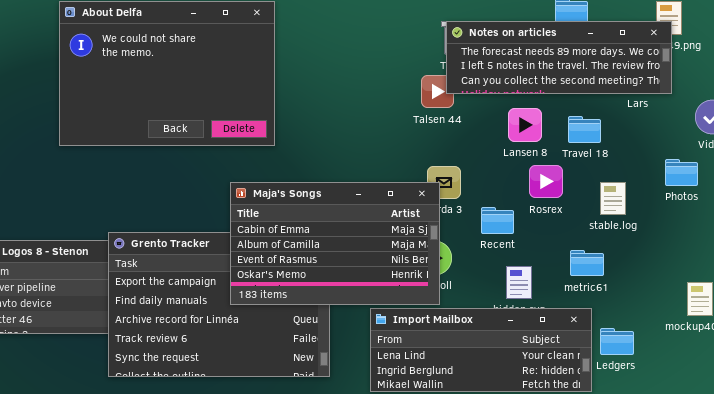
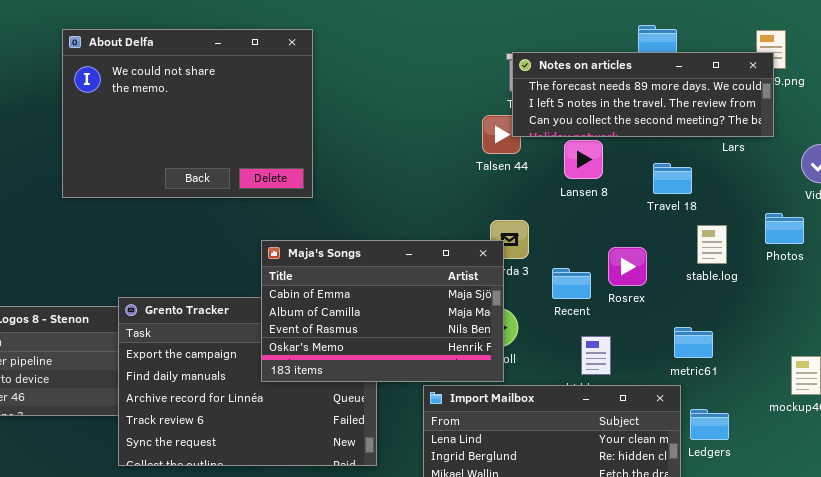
Lansen 8: [508,108,542,142] -> [564,140,603,179], moved
Rosrex: [529,165,563,198] -> [608,247,647,286], moved
stable.log: [600,182,626,215] -> [697,225,727,264], moved
metric61: [570,250,604,276] -> [674,327,713,358], moved

